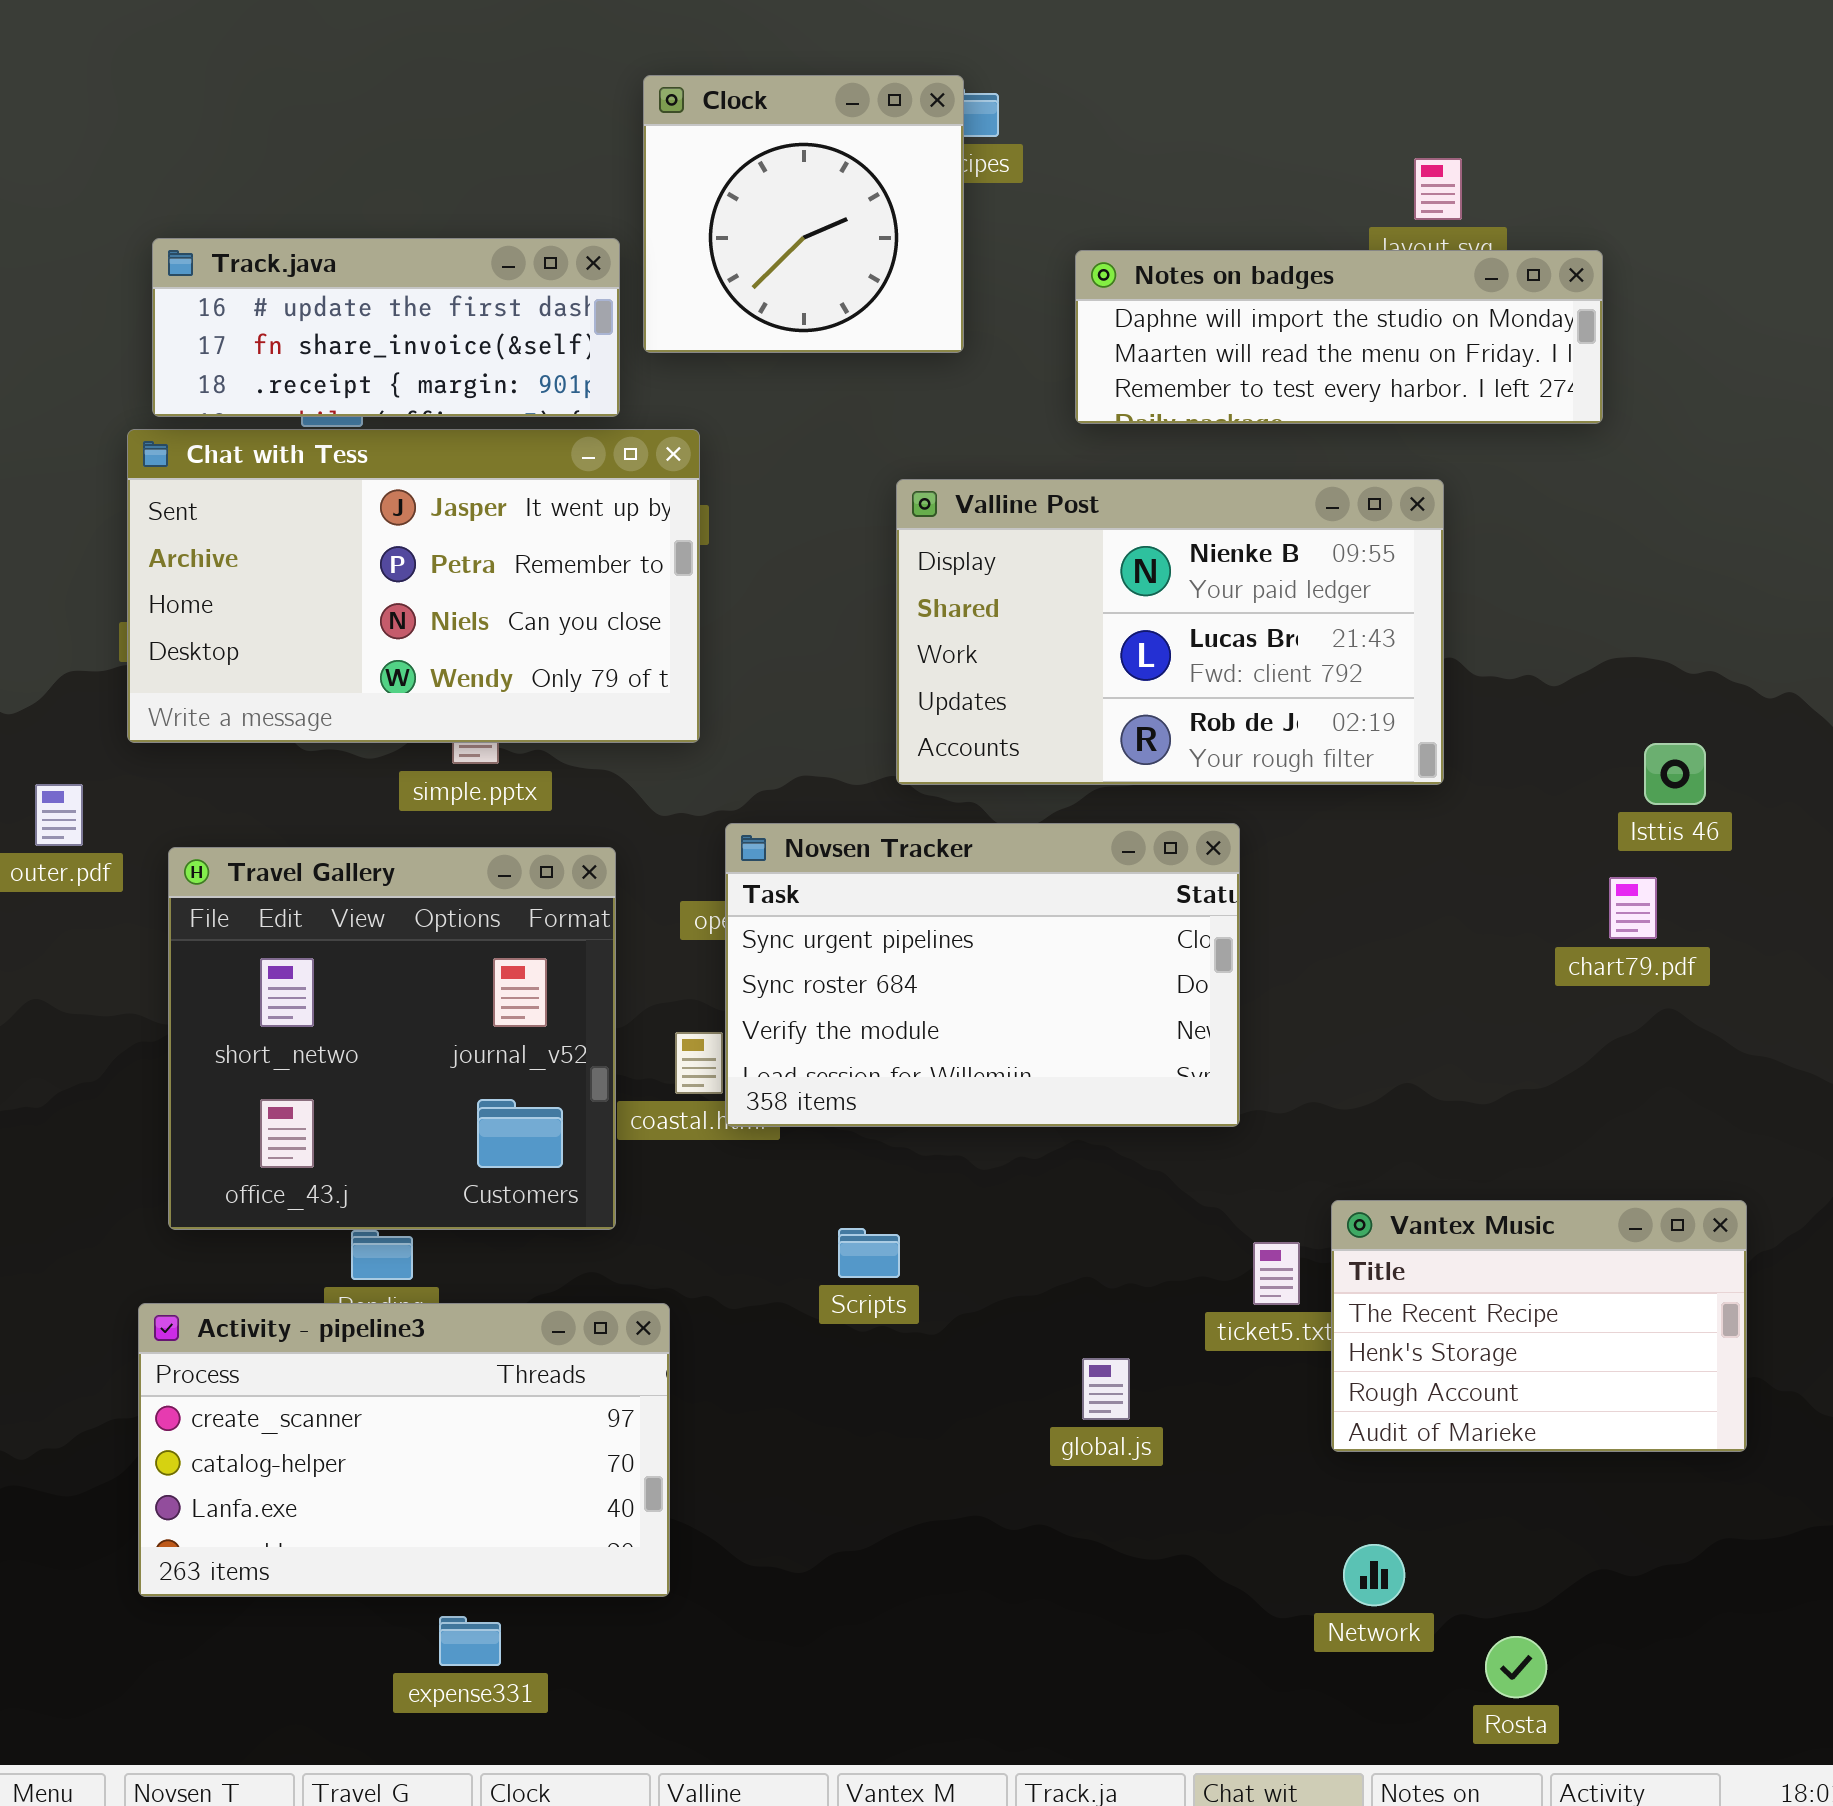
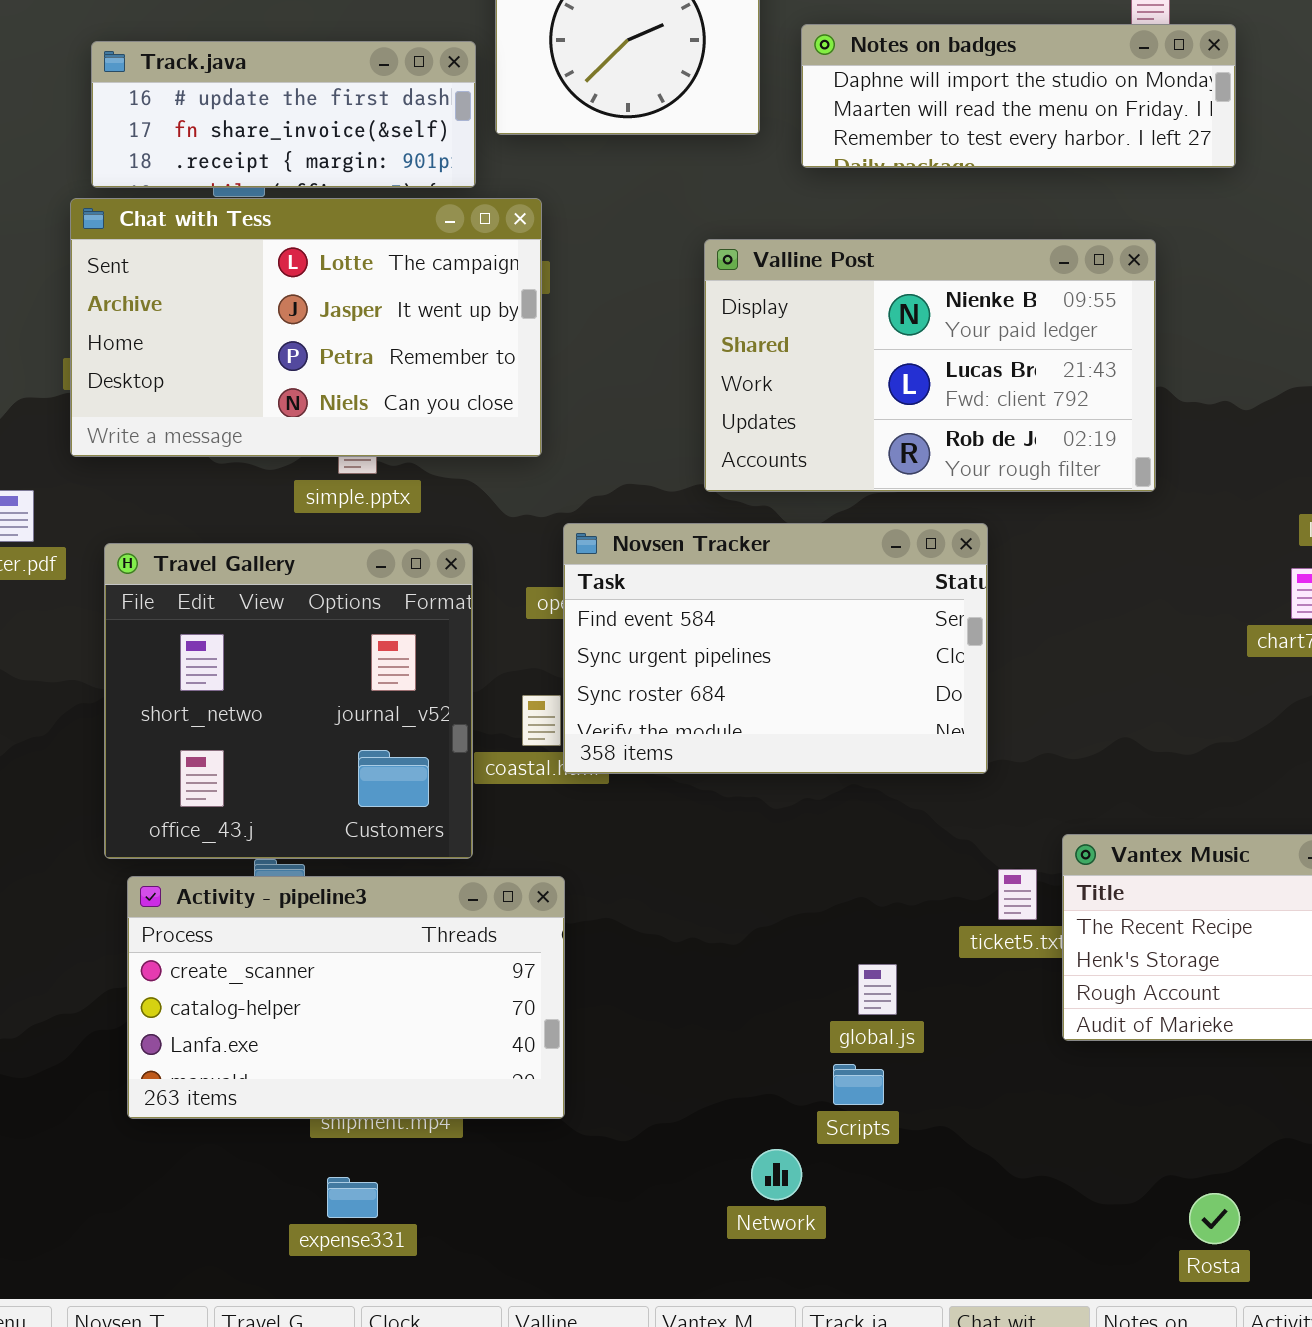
Notes on badges: [1075,250,1603,424] -> [801,24,1236,168], moved
Chat with Tess: [127,429,700,743] -> [70,198,542,457], scrolled up 1 row
Novsen Tracker: [725,823,1240,1127] -> [563,523,988,774], scrolled up 1 row
Scripts: [838,1228,900,1278] -> [833,1064,884,1105], moved
Activity - pipeline3: [138,1303,670,1597] -> [127,876,565,1119], moved
Network: [1343,1544,1405,1606] -> [751,1149,802,1200], moved

